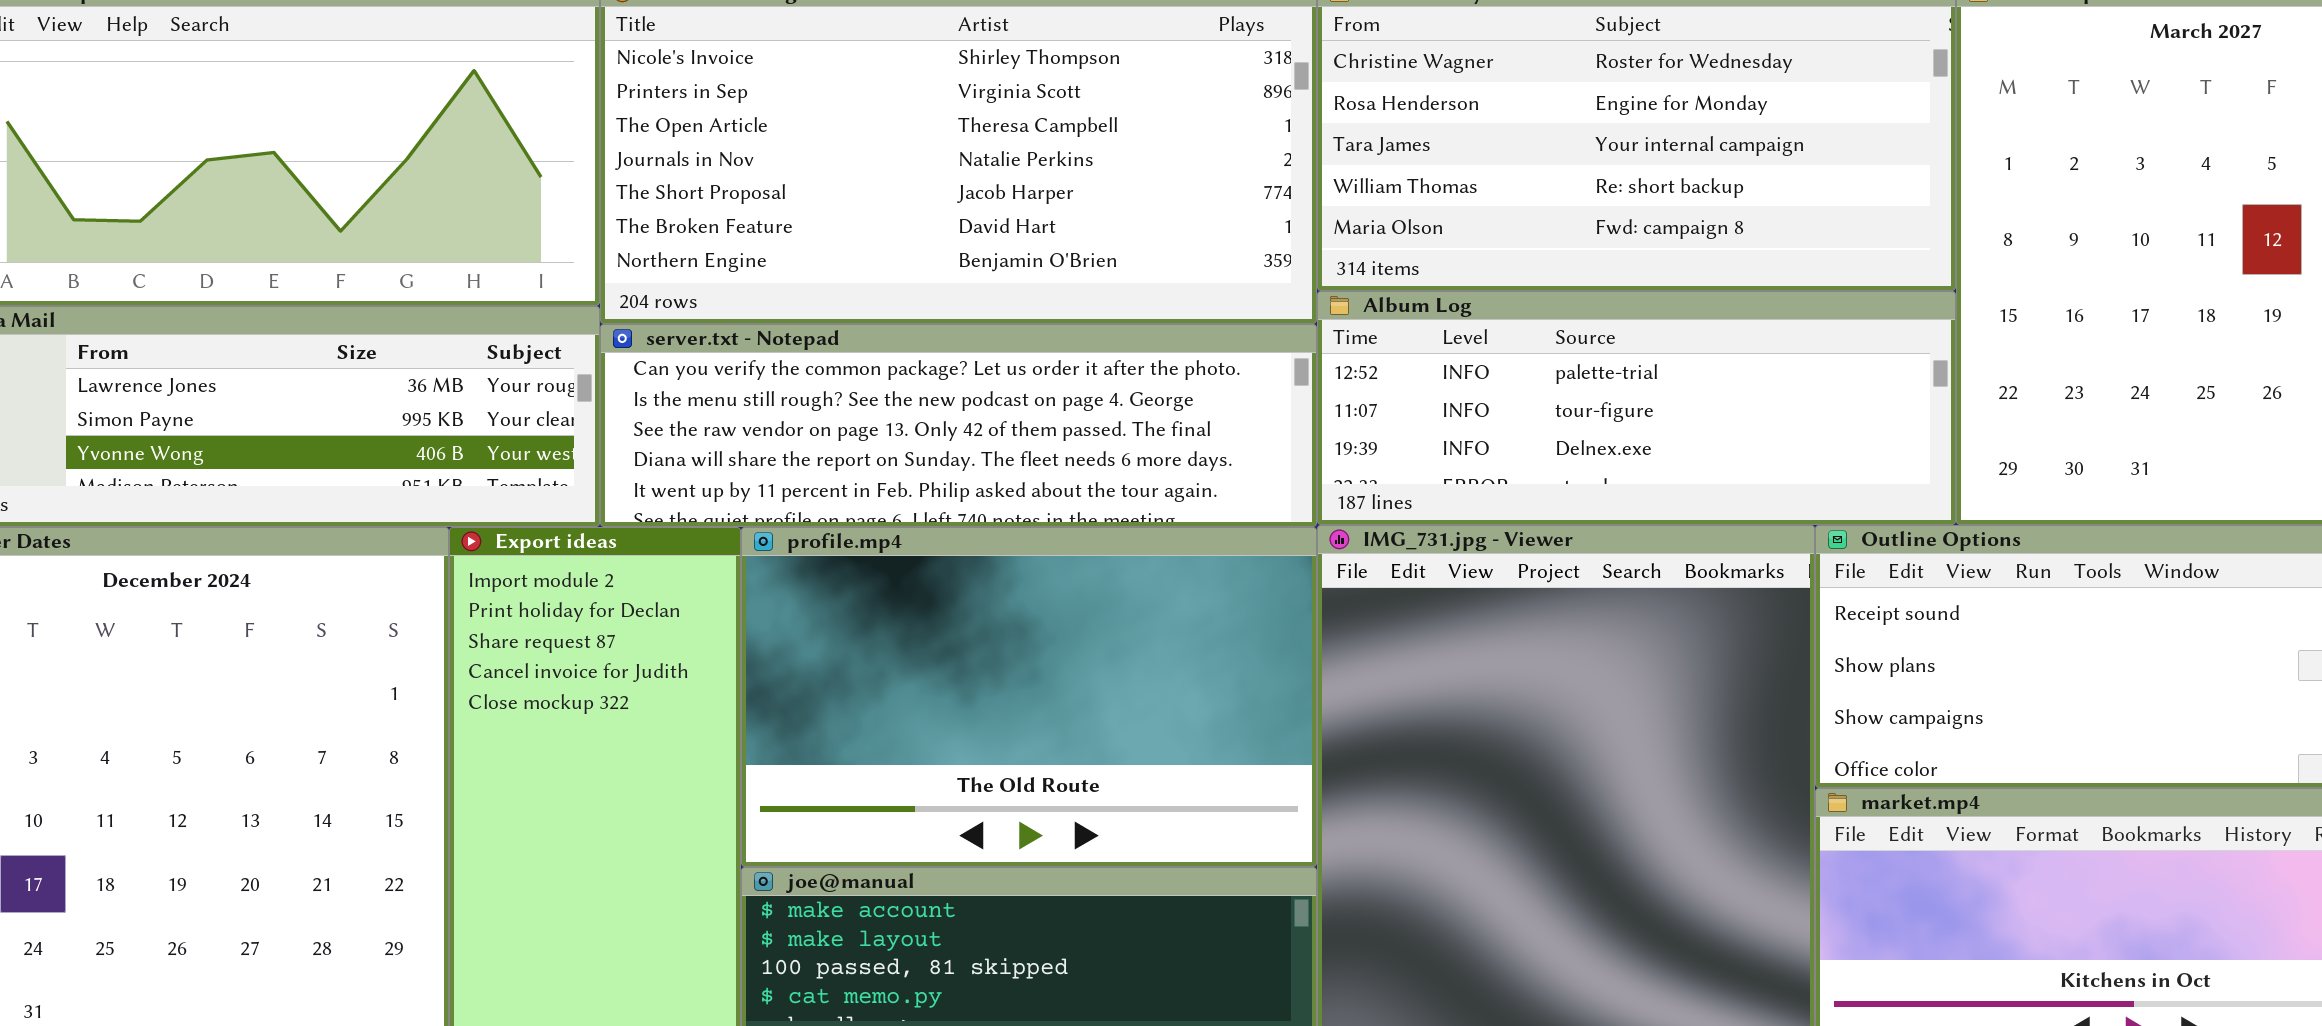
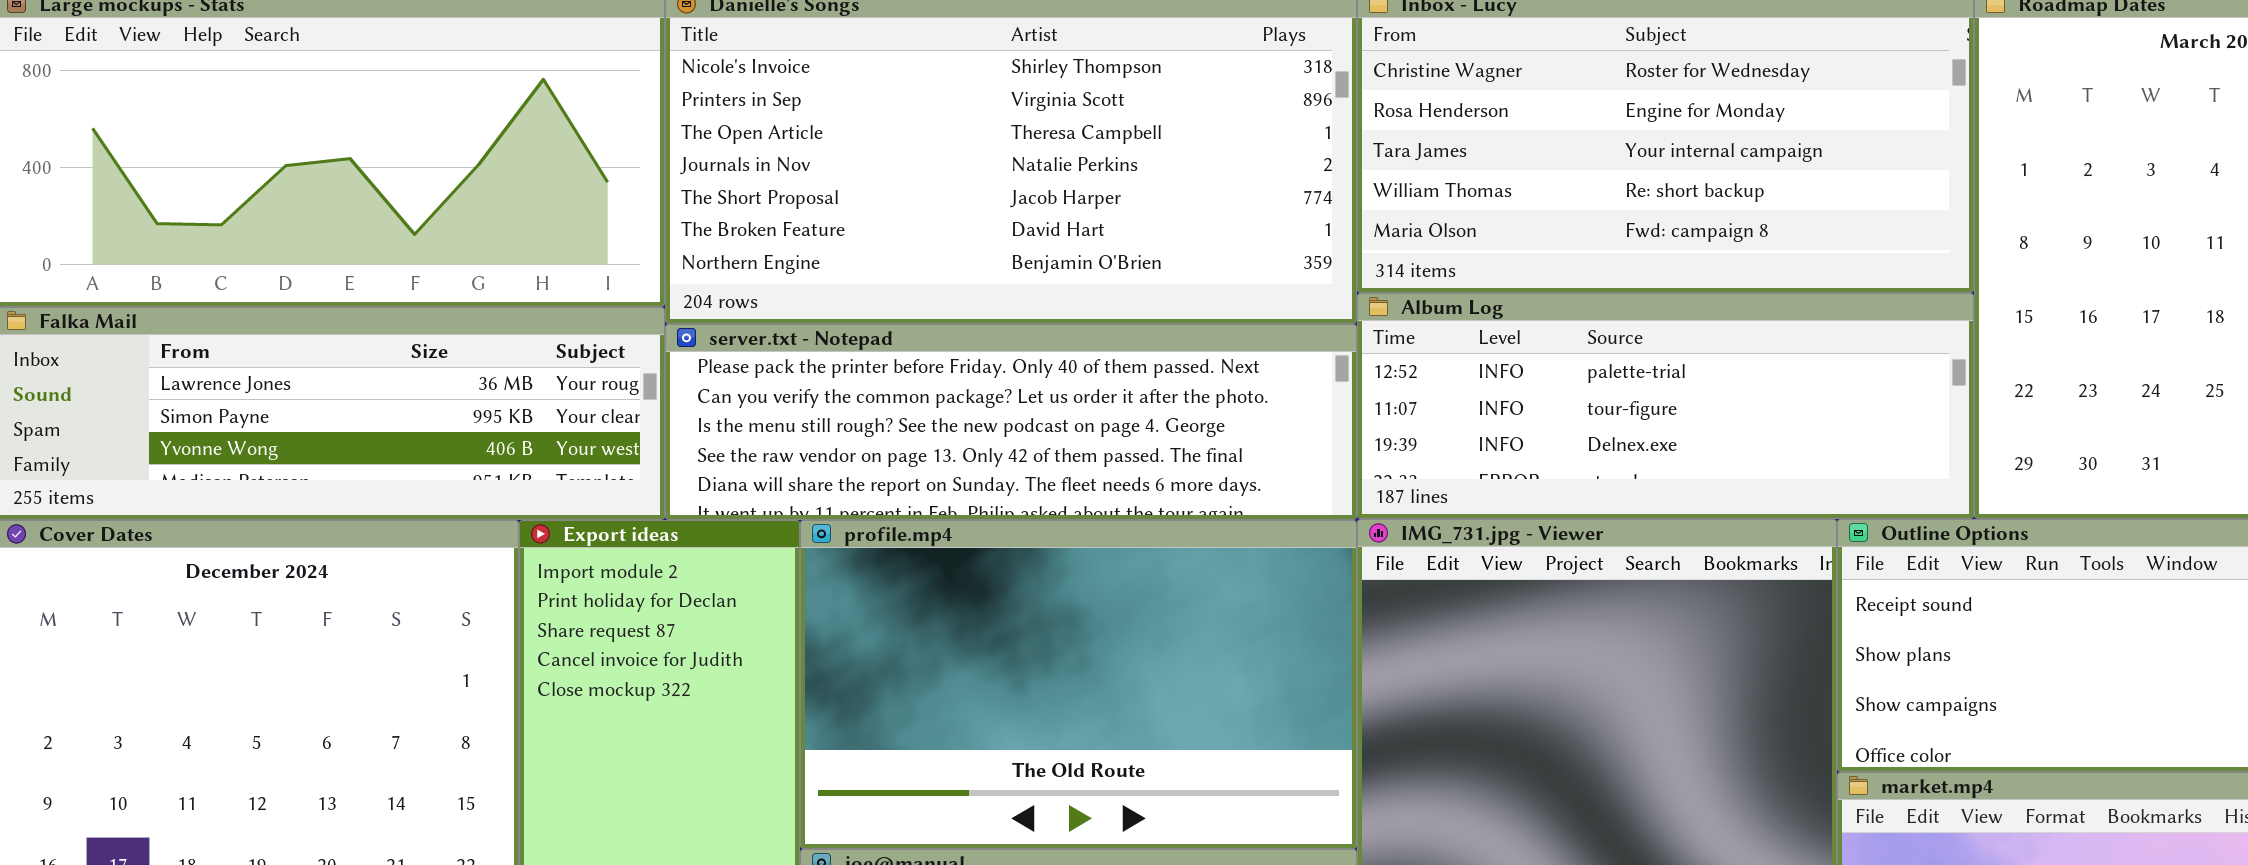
server.txt - Notepad: [600,324,1317,527] -> [665,324,1357,520], scrolled up 1 row

